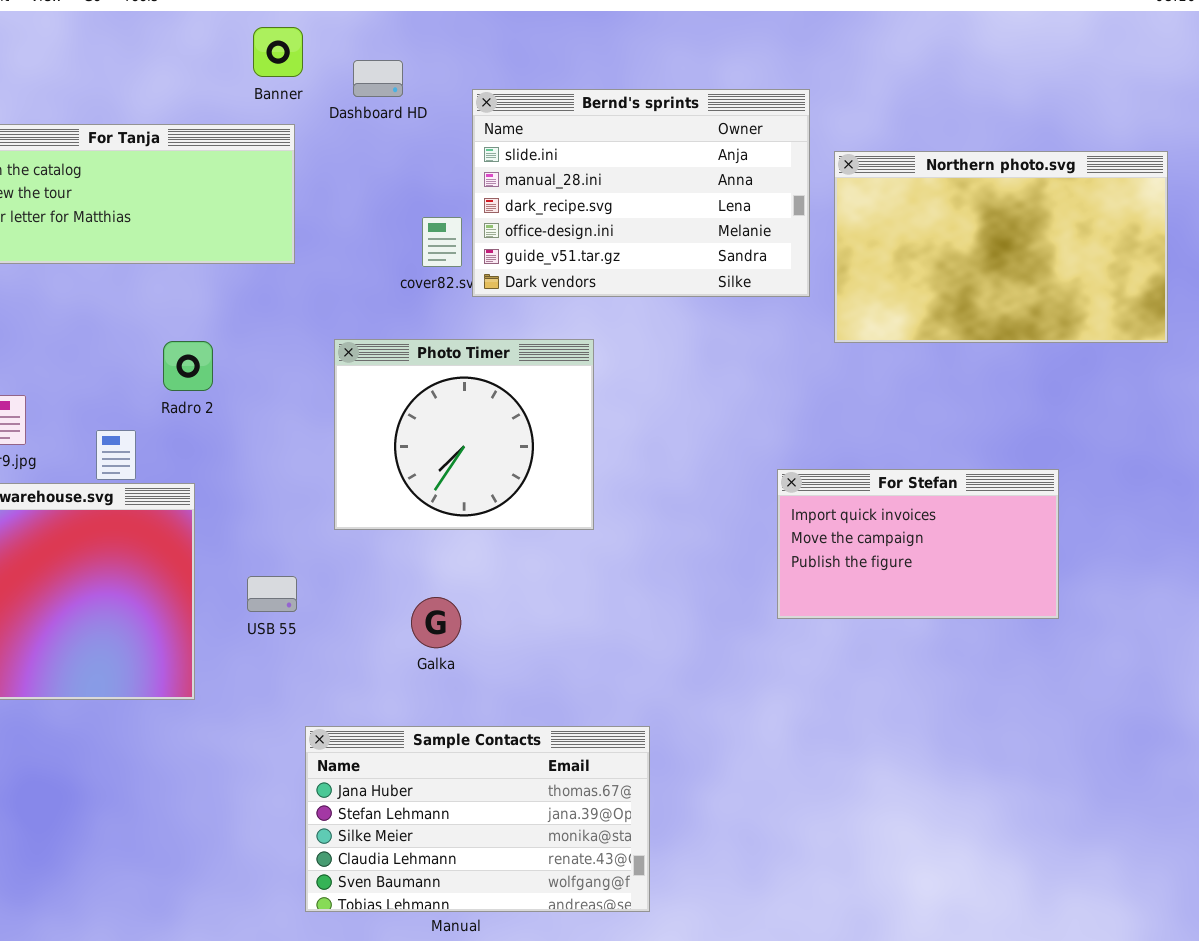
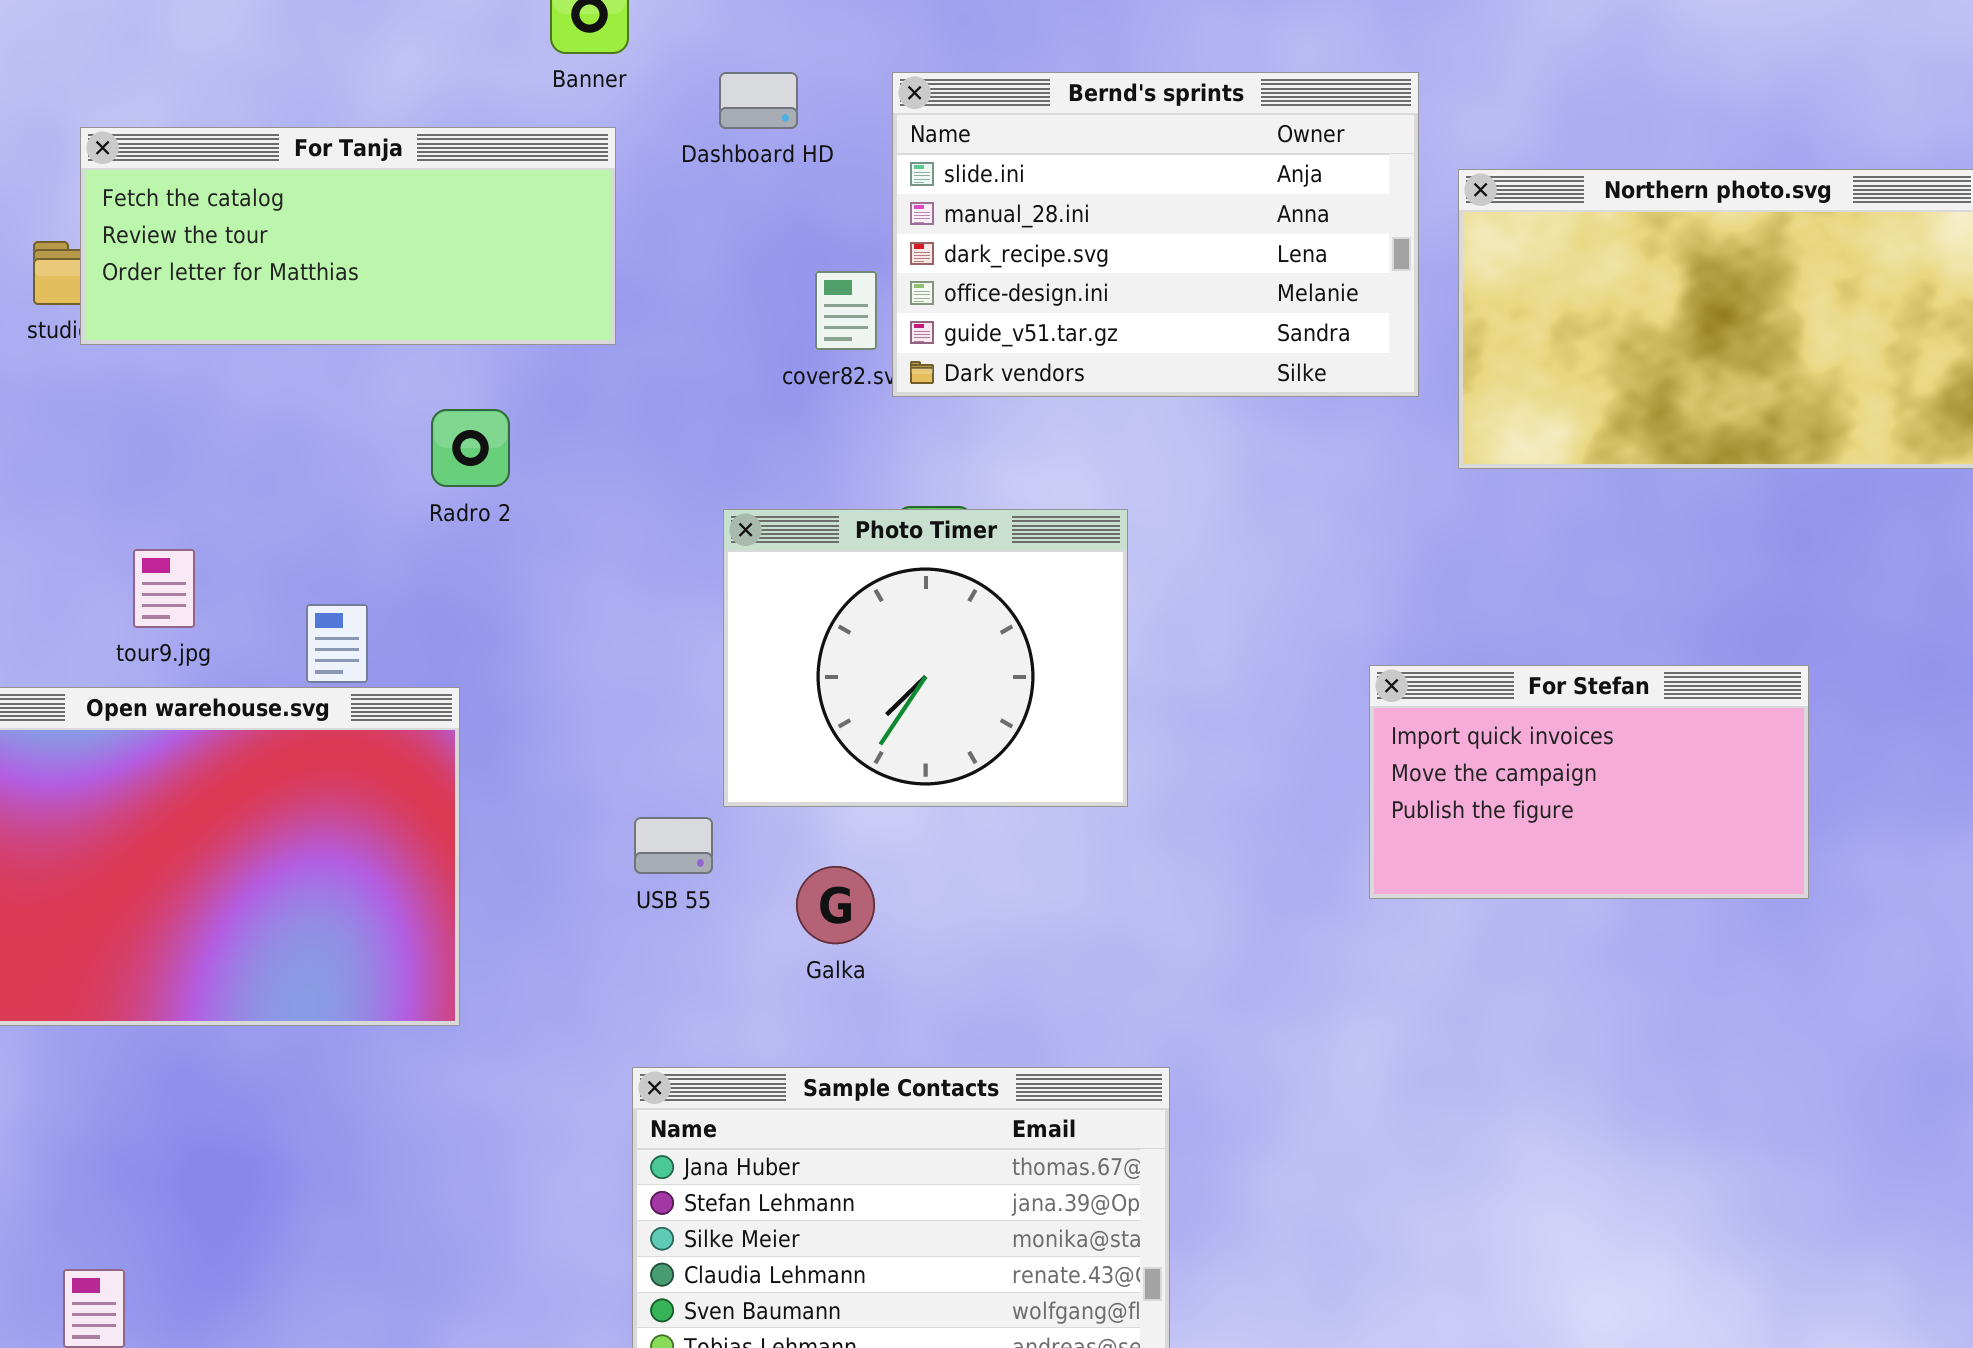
Dashboard HD: [353,60,403,97] -> [719,72,798,129], moved
Photo Timer: [334,339,594,530] -> [723,509,1128,807], moved
Radro 2: [163,341,213,391] -> [431,409,510,487], moved
USB 55: [247,576,297,612] -> [634,817,713,874], moved

